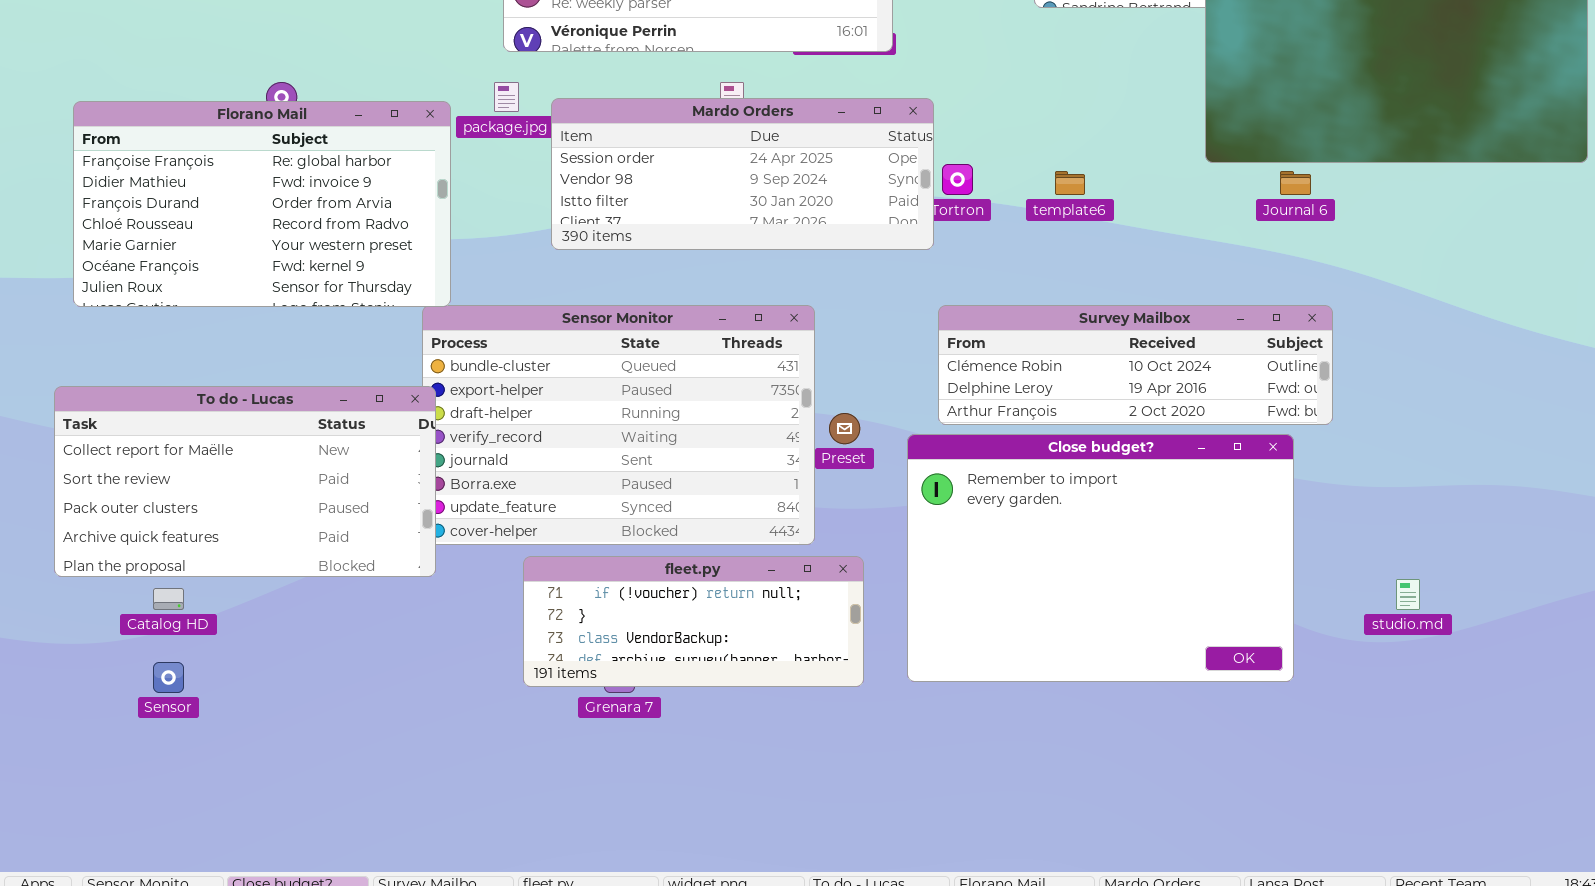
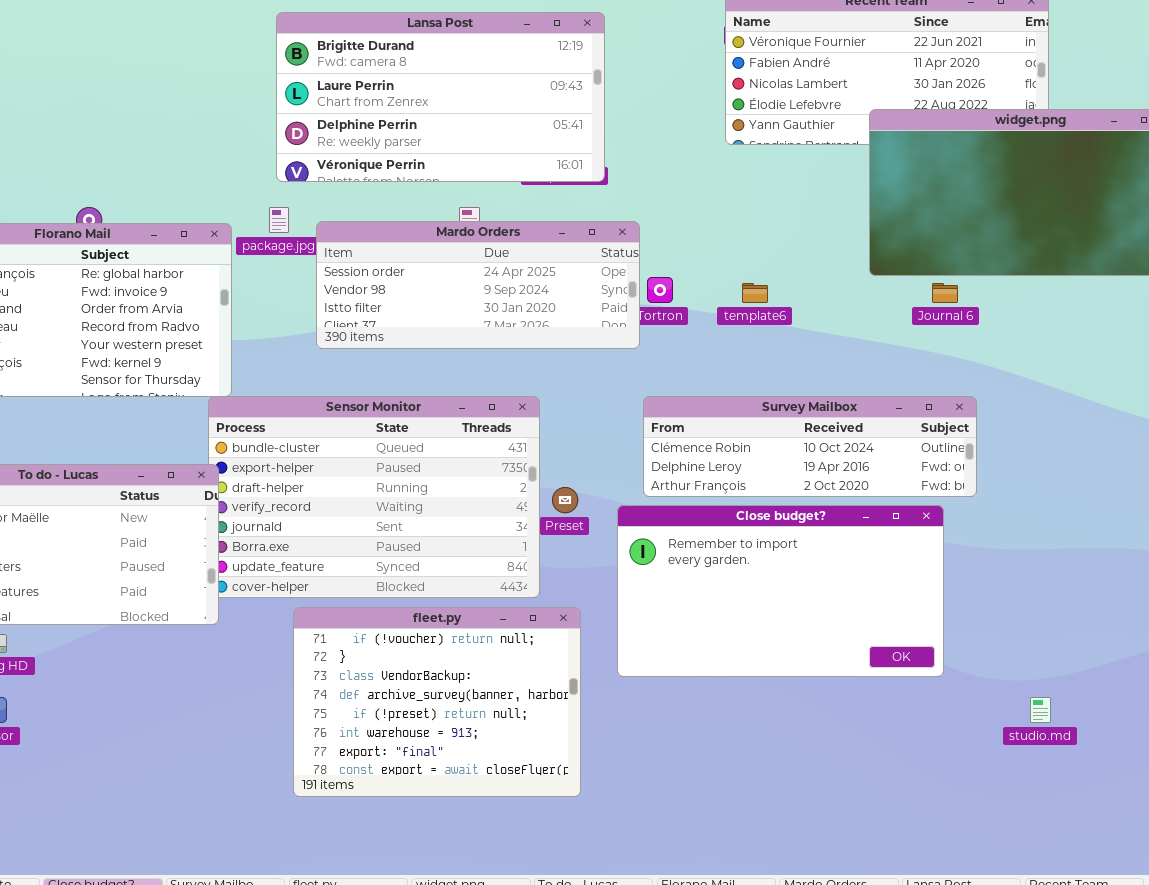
Close budget?: [907,434,1294,682] -> [617,505,944,677], resized
fleet.py: [523,556,864,687] -> [293,607,581,797], resized
studio.md: [1396,579,1420,610] -> [1030,697,1051,723], moved

